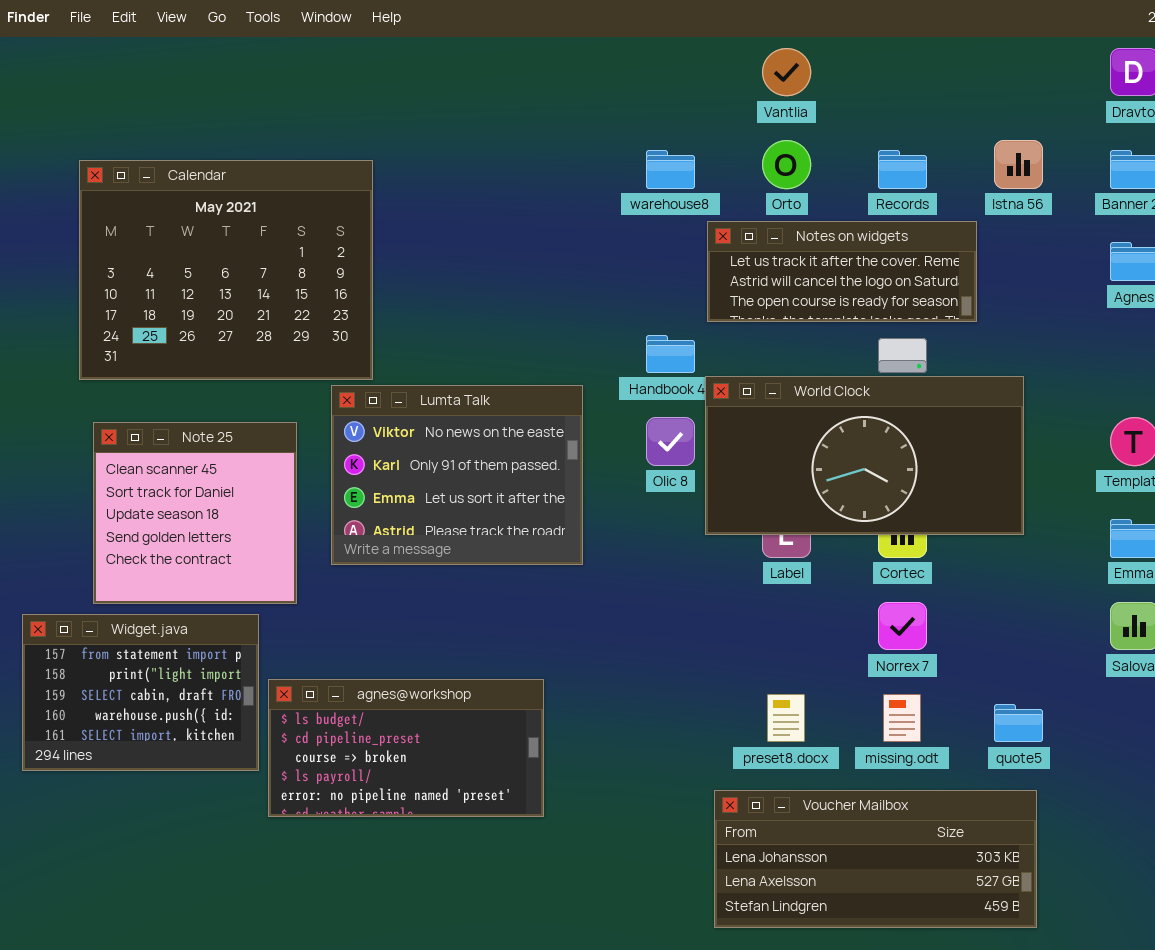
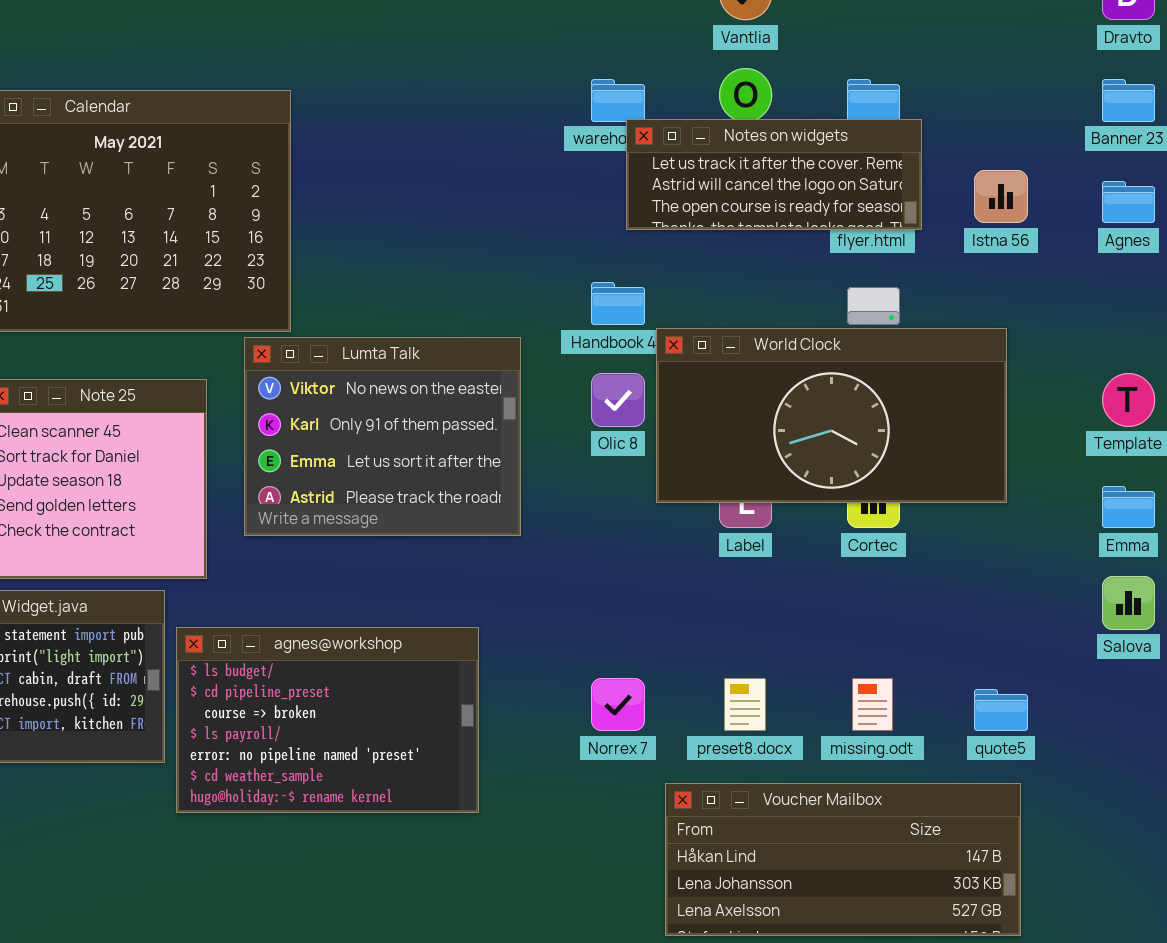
Istna 56: [994,140,1043,189] -> [974,170,1028,223], moved
Notes on widgets: [707,221,977,322] -> [626,119,922,230], moved
Norrex 7: [878,602,927,650] -> [591,678,645,731], moved
agnes@workshop: [268,679,544,817] -> [176,627,479,813], resized
Voucher Mailbox: [714,790,1037,928] -> [665,783,1021,936], scrolled up 1 row

